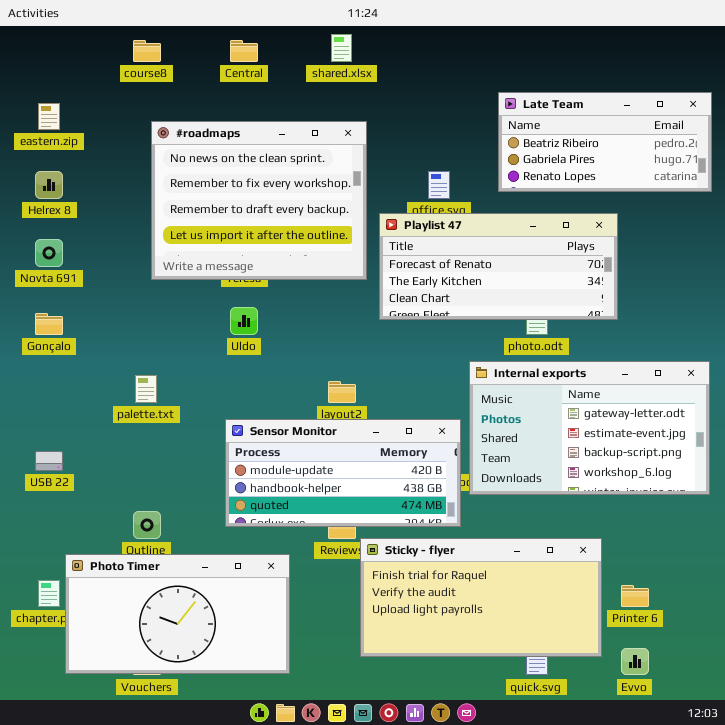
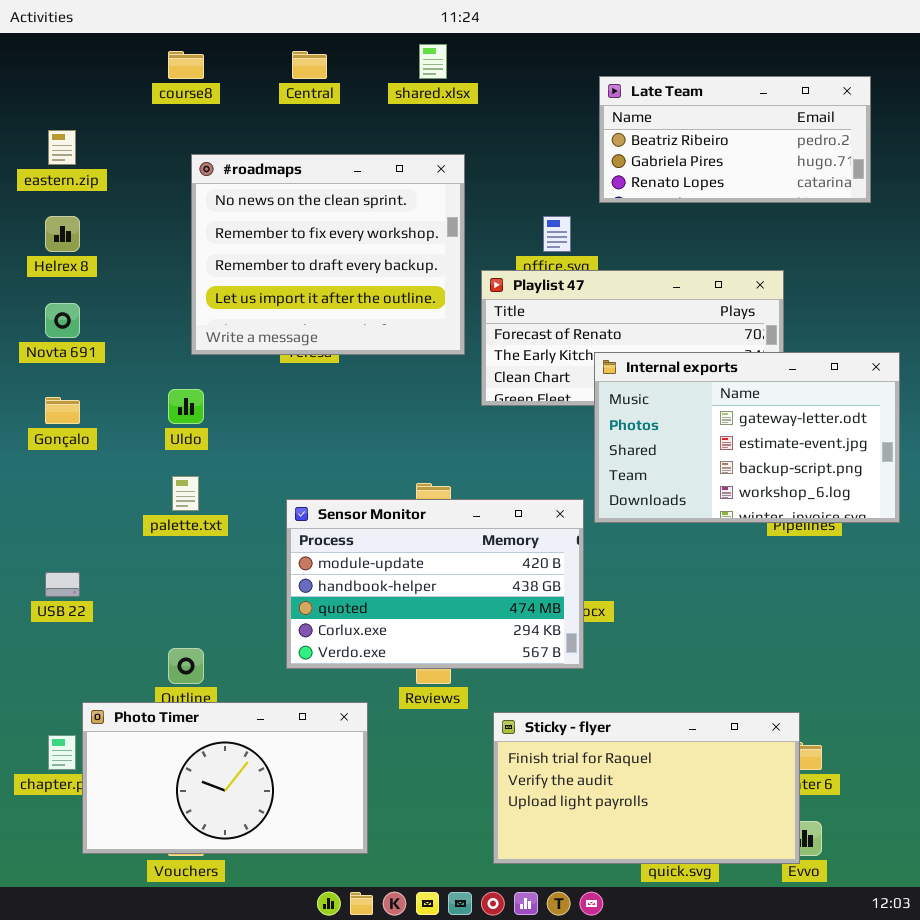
Late Team: [498,92,712,192] -> [599,76,871,203], moved
Uldo: [230,307,258,335] -> [168,389,204,424], moved
Internal exports: [469,361,710,495] -> [594,352,900,523], moved
Sensor Monitor: [225,419,461,527] -> [286,499,584,669], resized
Sticky - flyer: [360,538,602,657] -> [493,712,800,864], moved

